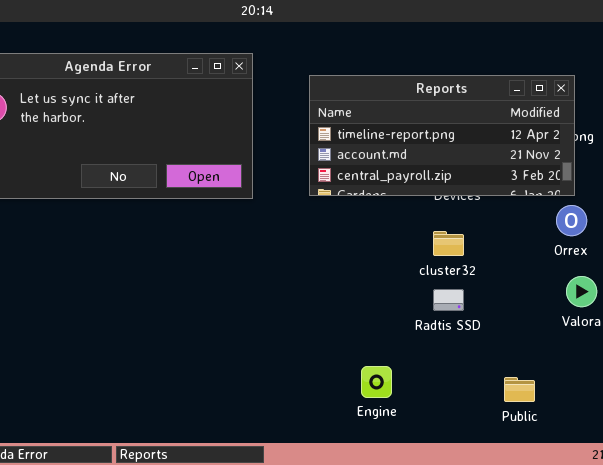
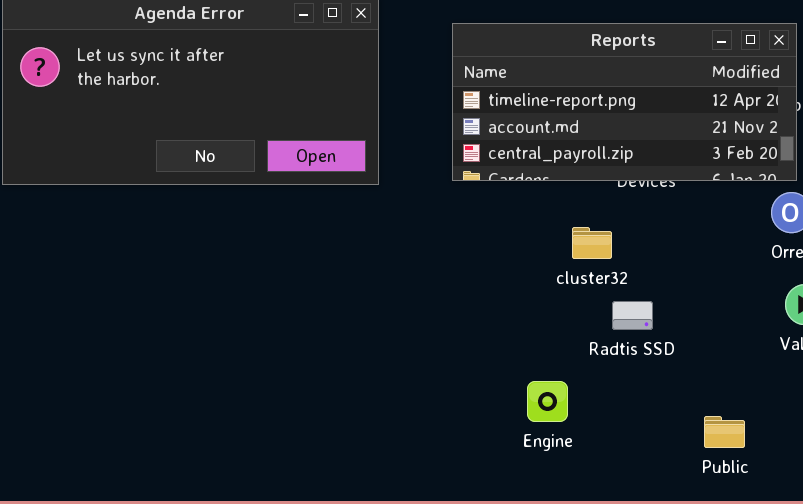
cluster32: [433,231,464,256] -> [572,227,612,259], moved
Engine: [361,366,392,398] -> [527,381,568,422], moved

